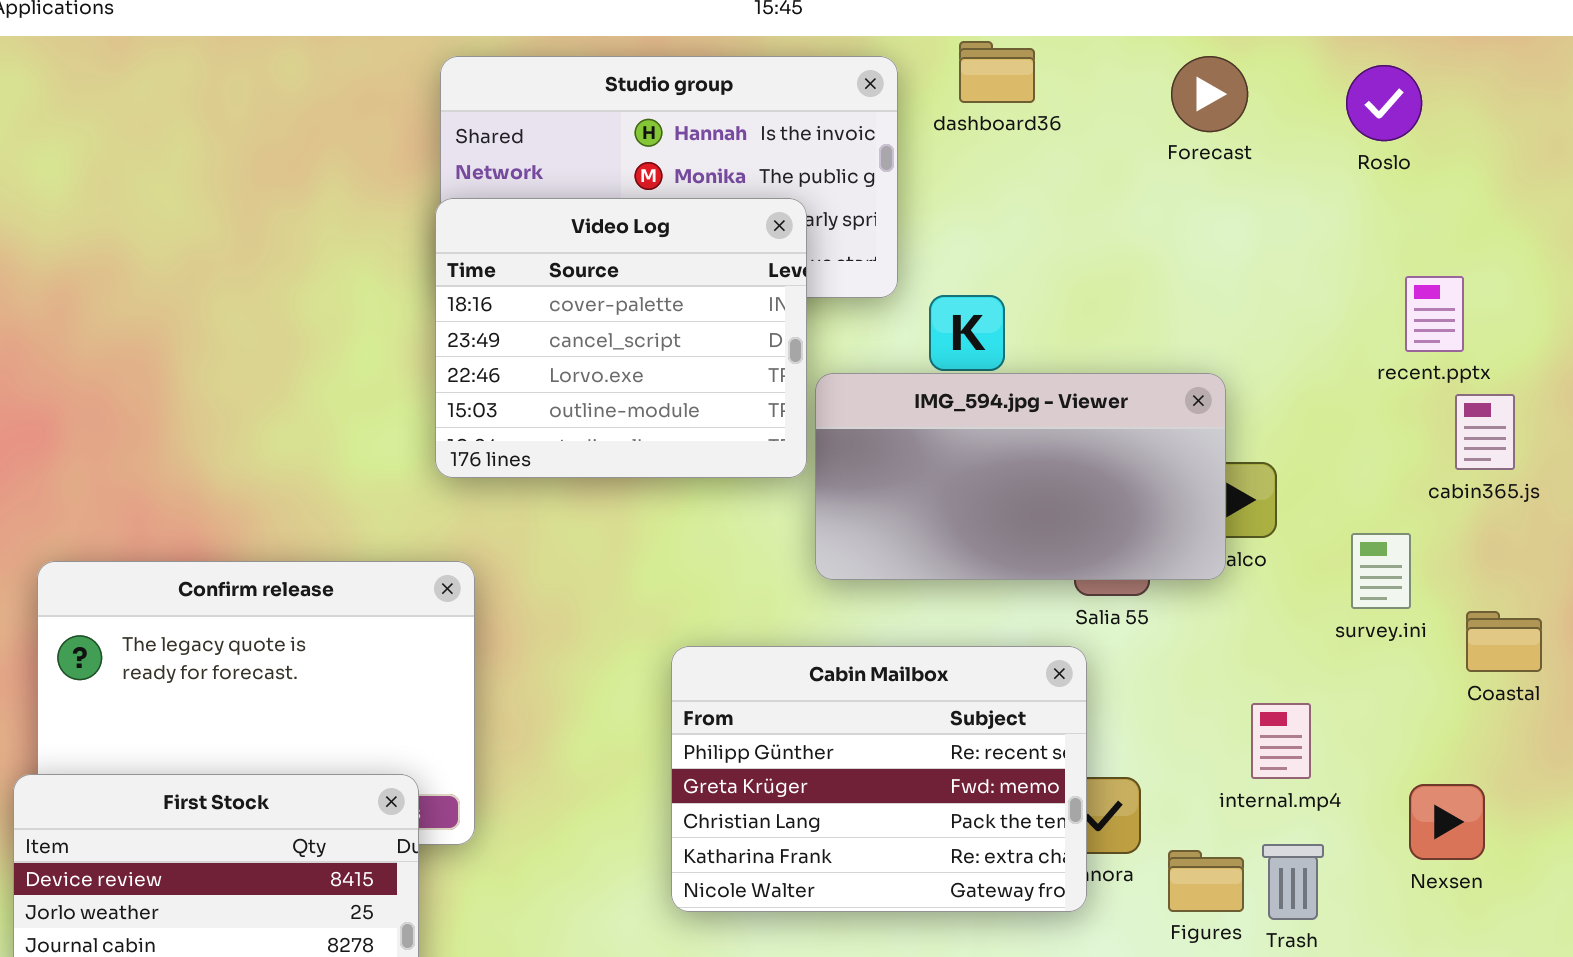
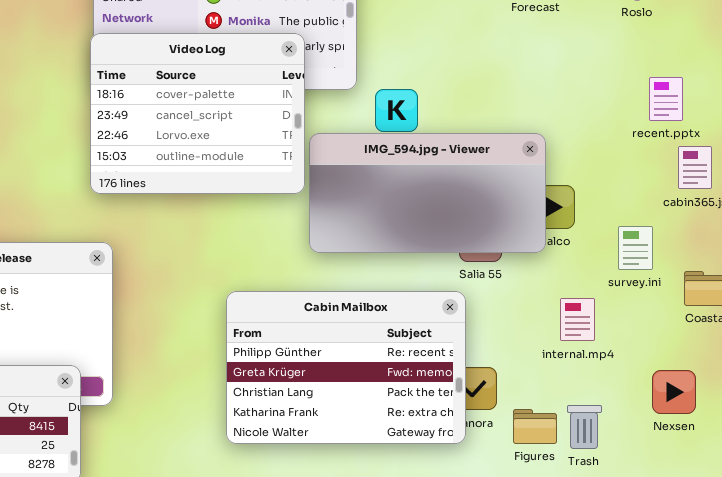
internal.mp4: [1251,703,1311,779] -> [560,298,595,341], moved

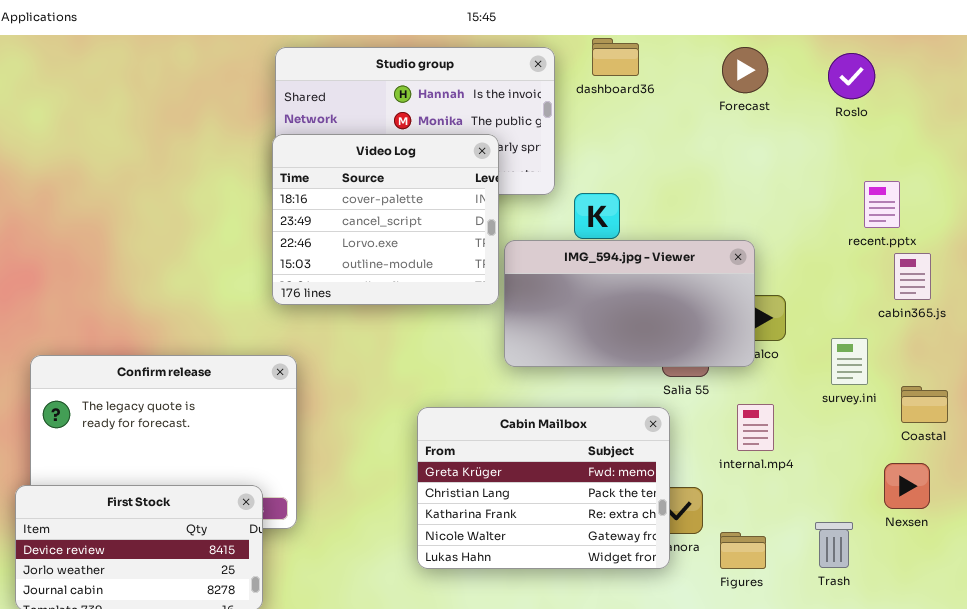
Cabin Mailbox: [226,291,466,444] -> [417,407,670,569], scrolled down 1 row
internal.mp4: [560,298,595,341] -> [737,404,774,451], moved
Nexsen: [652,370,696,414] -> [884,463,930,509], moved
Trash: [567,405,602,449] -> [815,522,853,568], moved

